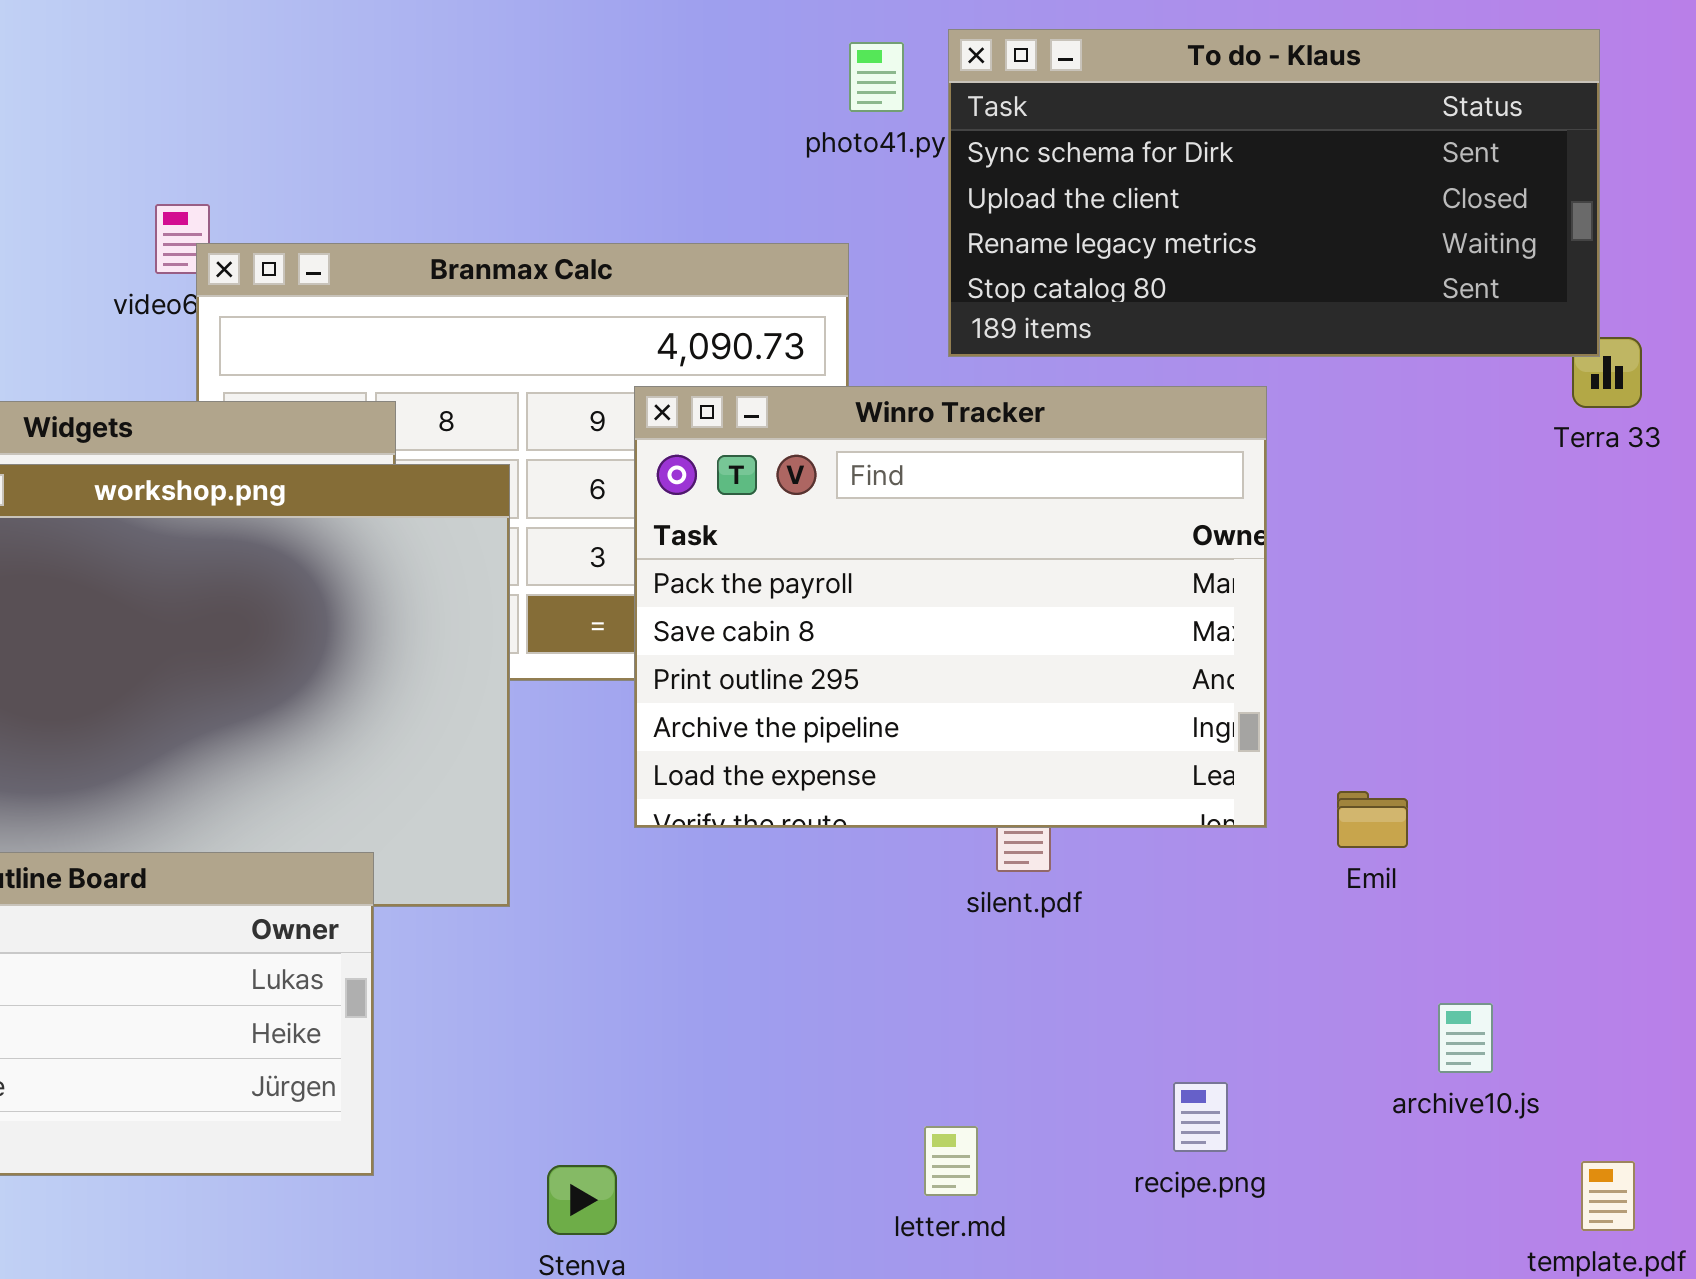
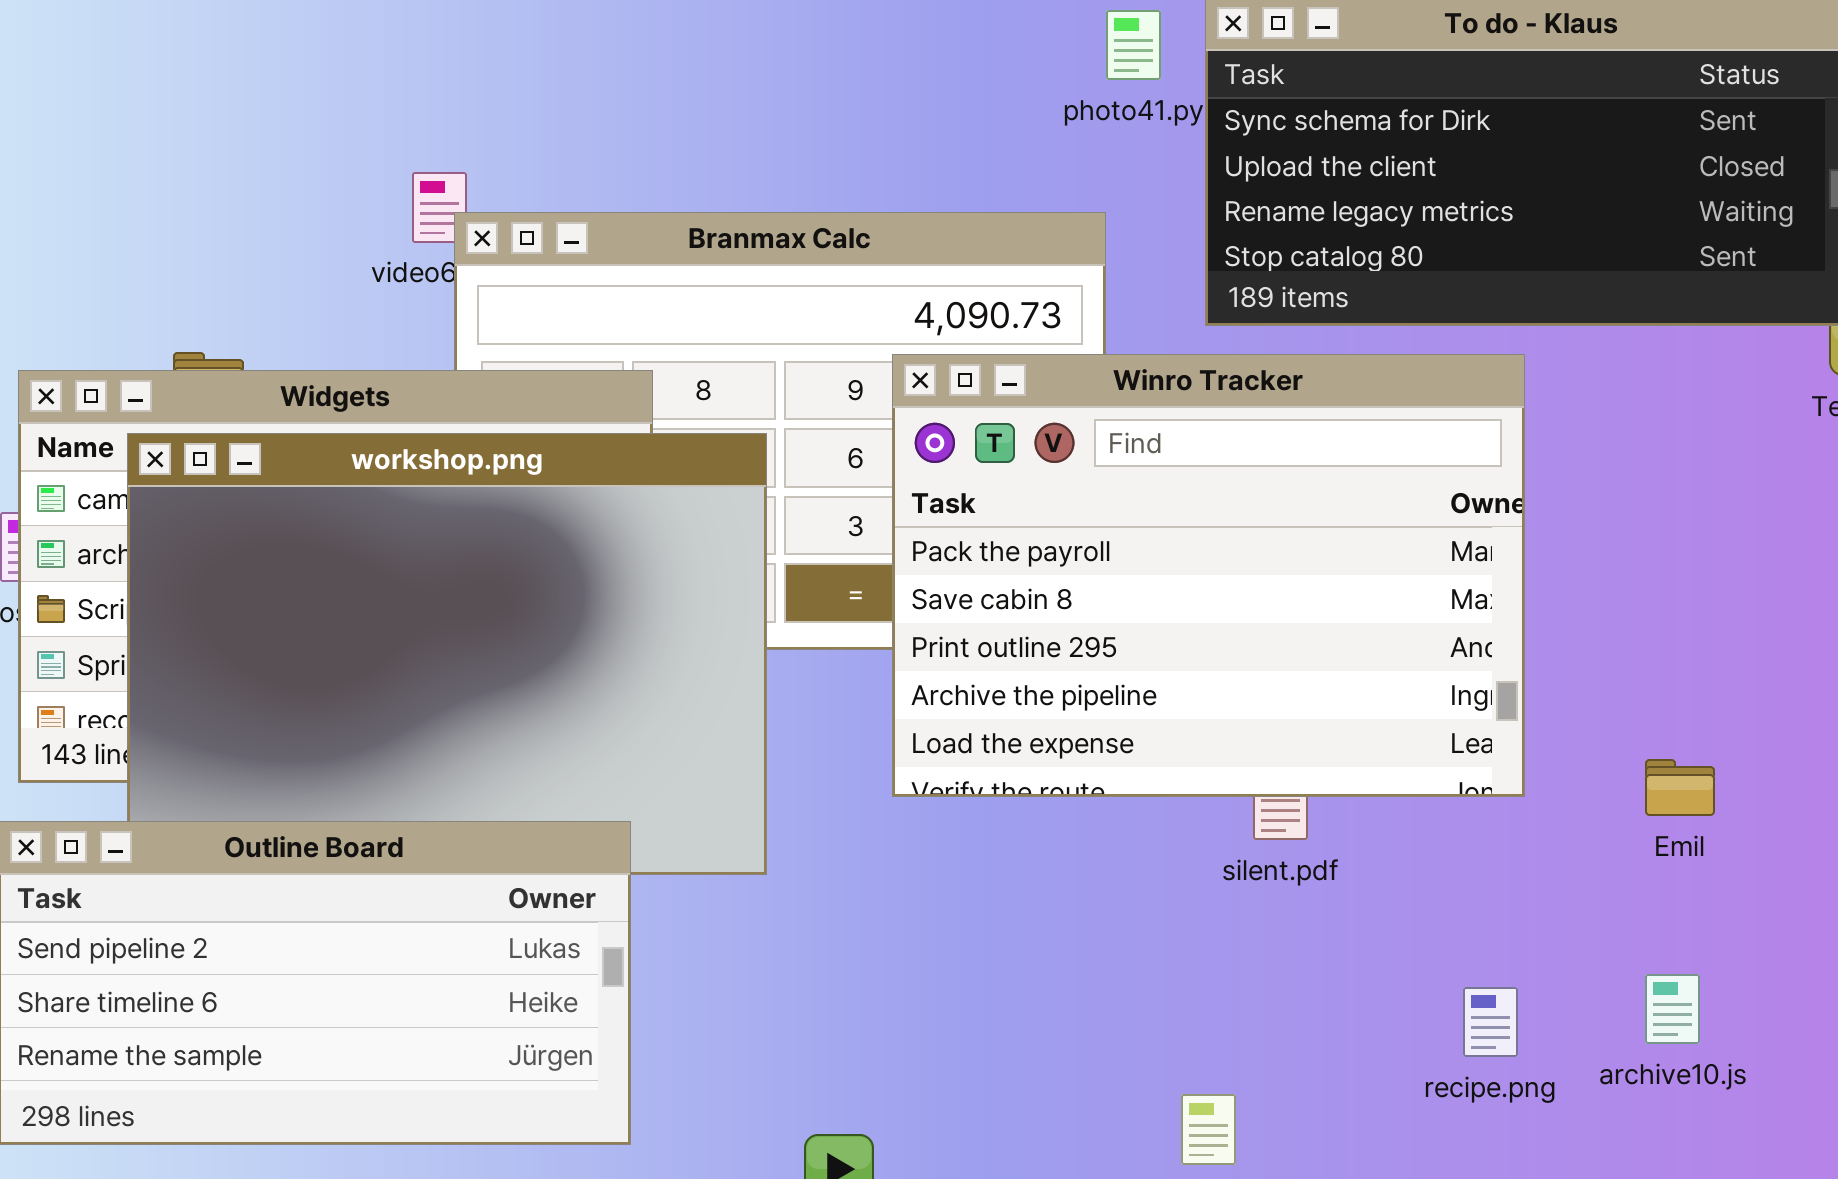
Emil: [1337,791,1408,848] -> [1645,759,1715,816], moved
archive10.js: [1438,1003,1493,1073] -> [1645,974,1700,1044], moved
recipe.png: [1173,1082,1228,1152] -> [1463,987,1518,1057], moved

